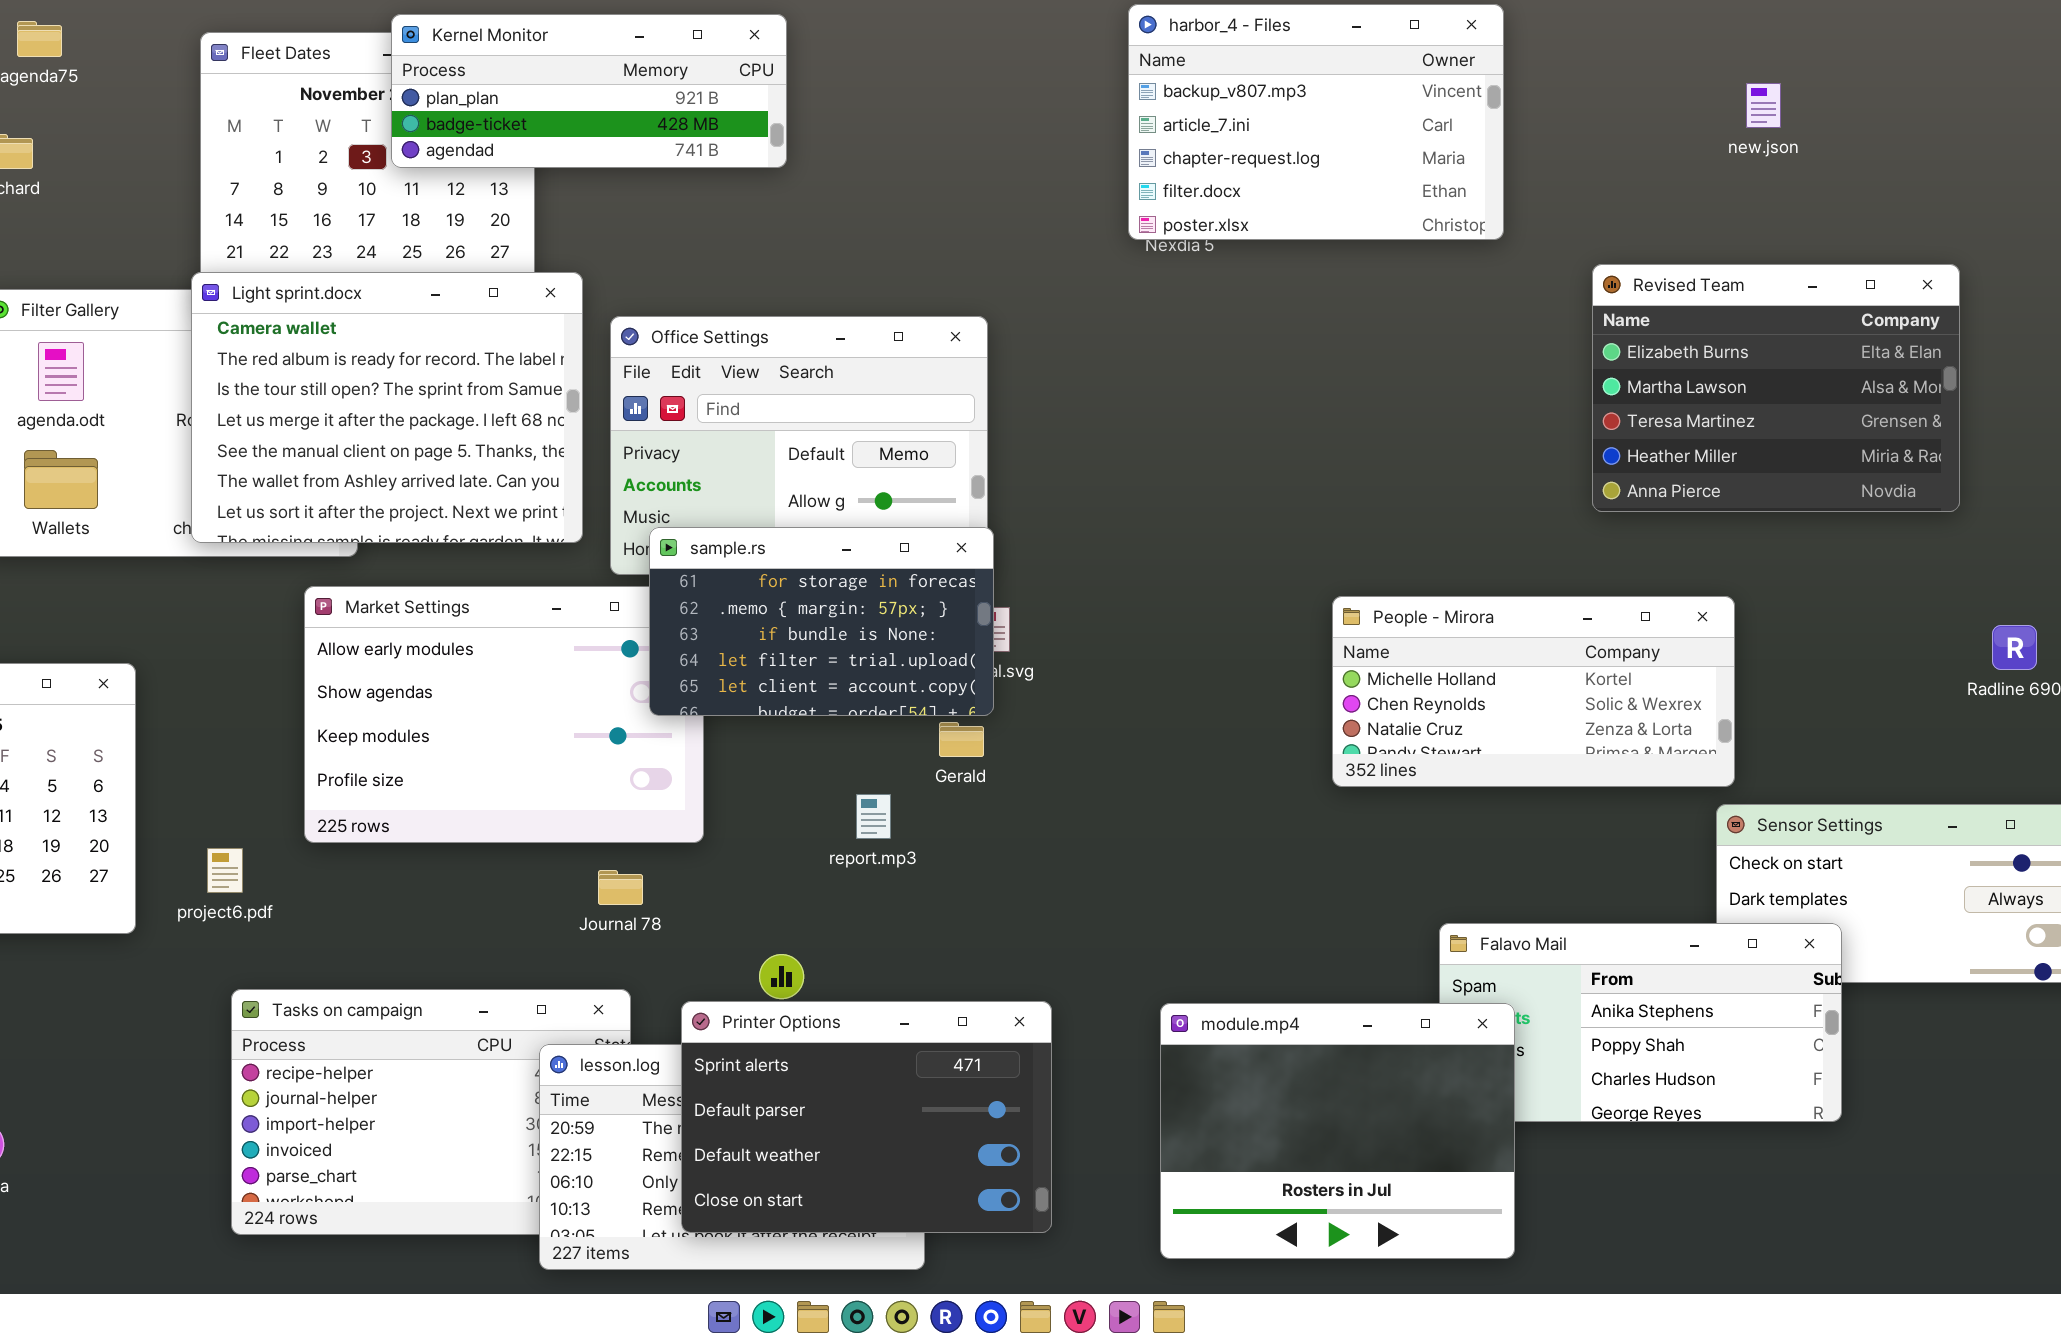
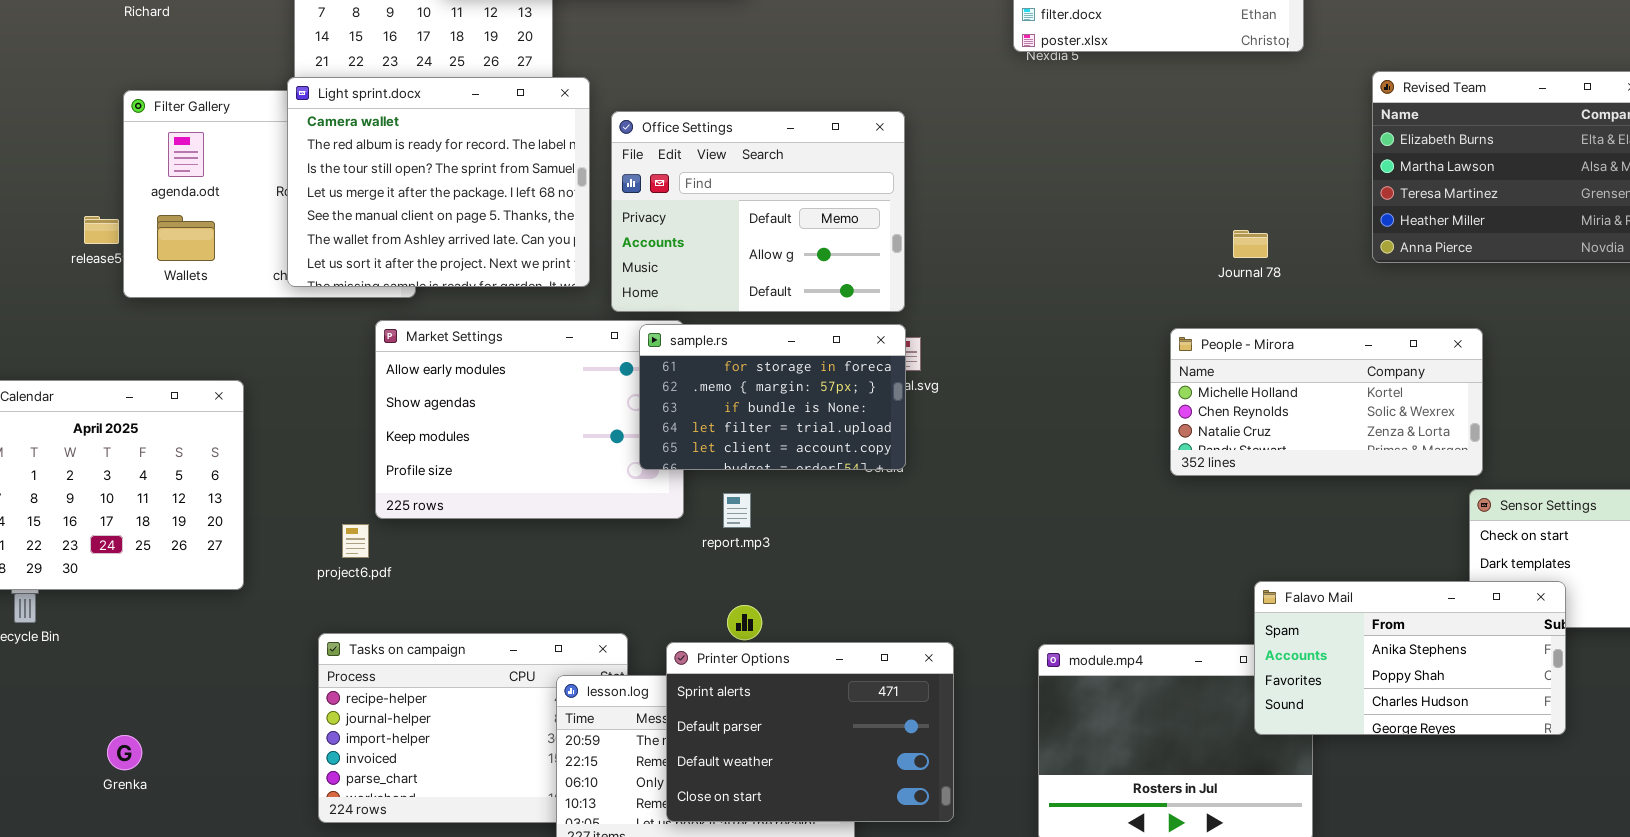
sample.rs: [649,527,994,716] -> [639,324,906,470], moved
report.mp3: [856,794,891,839] -> [723,493,751,528], moved
project6.pdf: [207,848,243,893] -> [342,524,369,558], moved
Journal 78: [598,870,643,905] -> [1233,230,1268,258], moved
Falavo Mail: [1439,923,1842,1122] -> [1254,581,1566,735], raised

